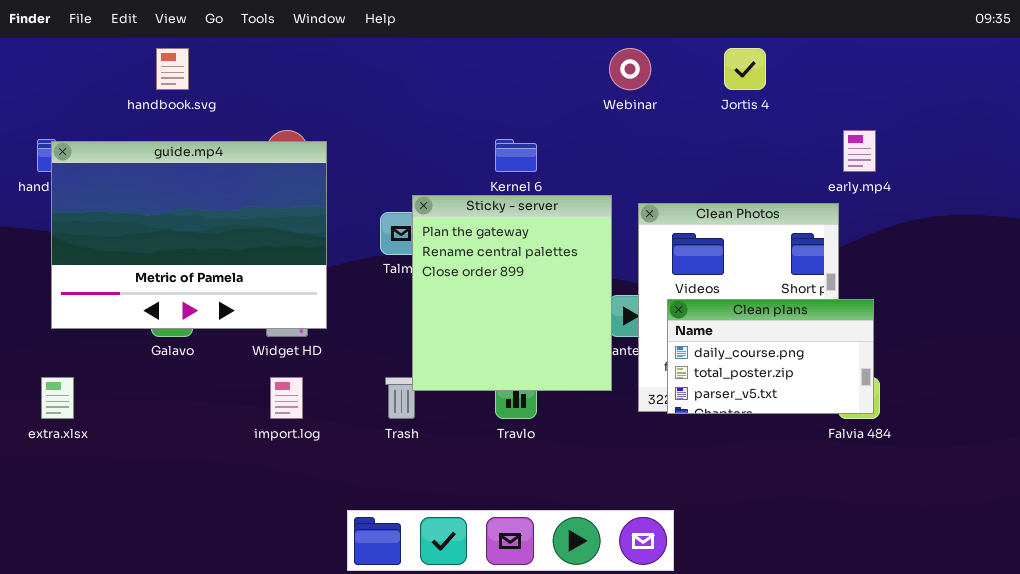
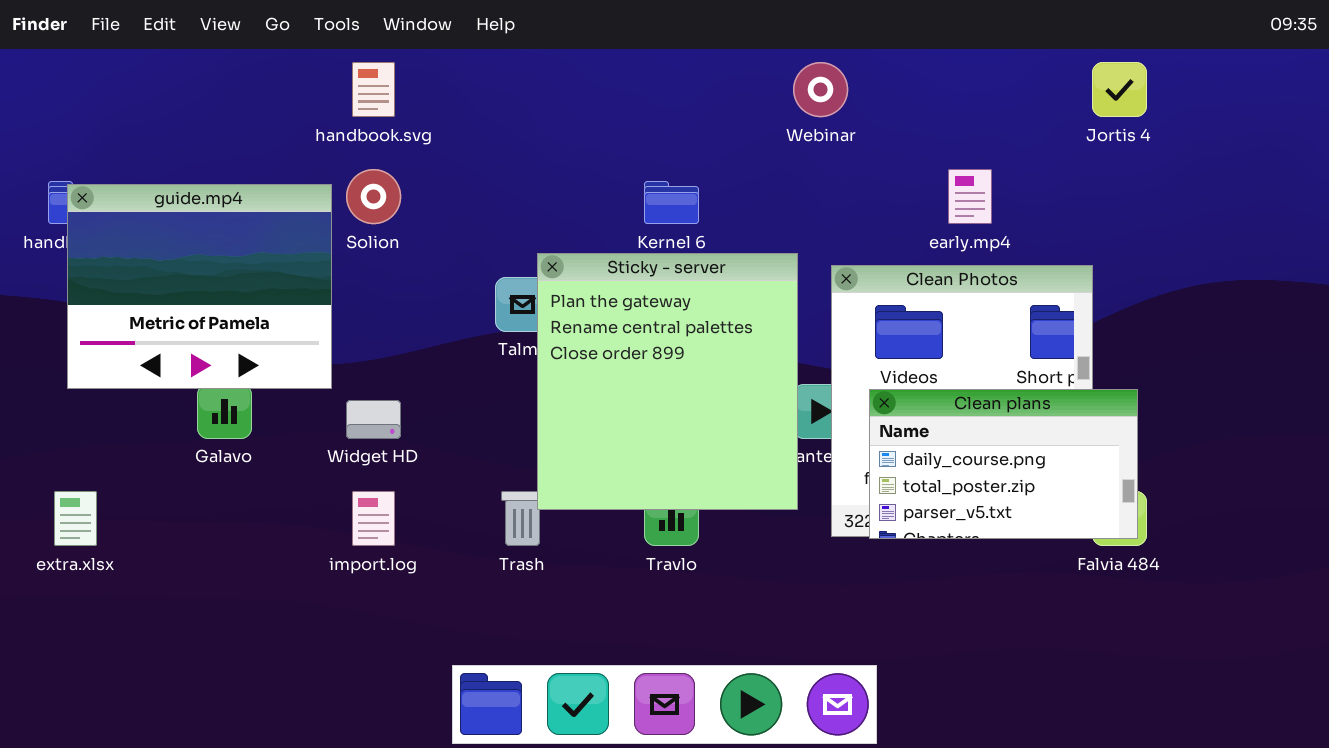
handbook.svg: [156,48,189,90] -> [352,62,395,117], moved
Jortis 4: [724,48,766,90] -> [1092,62,1147,117], moved
early.mp4: [843,130,876,172] -> [948,169,992,224], moved
guide.mp4: [51,141,327,329] -> [67,184,332,389], resized

